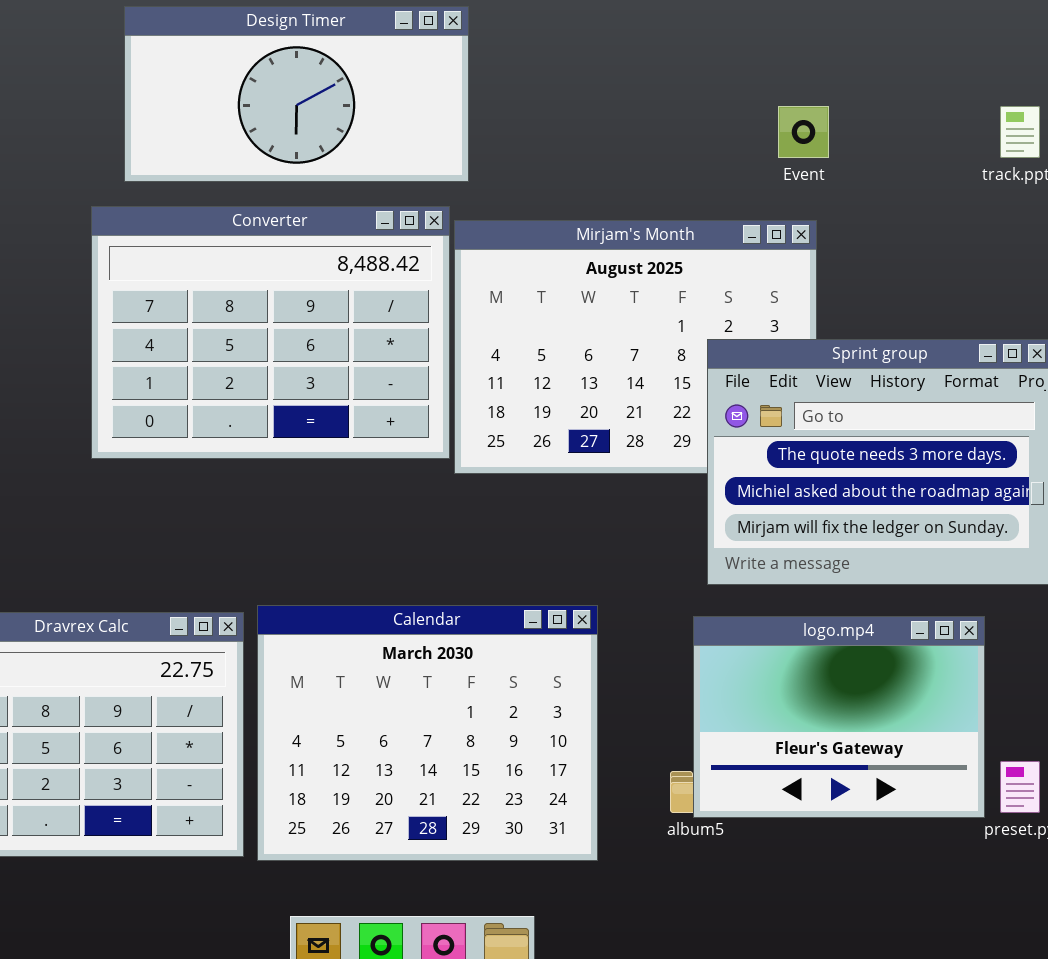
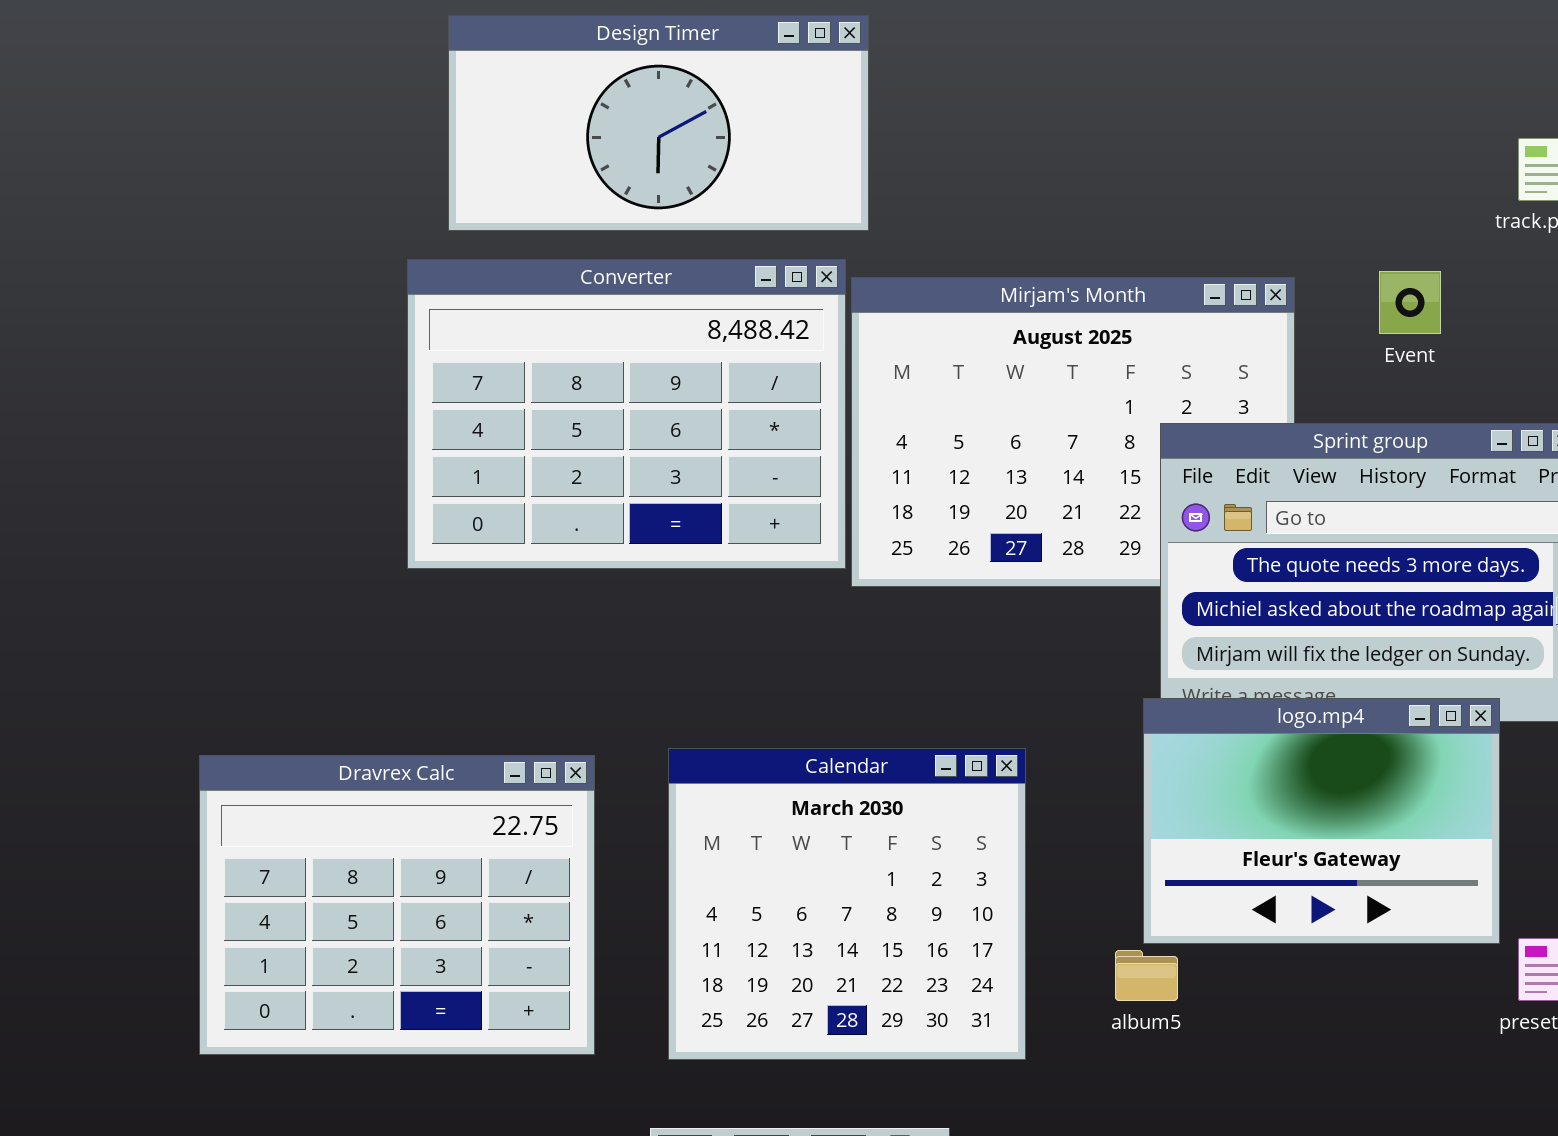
Event: [778,106,829,158] -> [1379,271,1441,334], moved
Calendar: [257,605,598,861] -> [668,748,1026,1060], resized
logo.mp4: [693,616,985,818] -> [1143,698,1500,944], moved

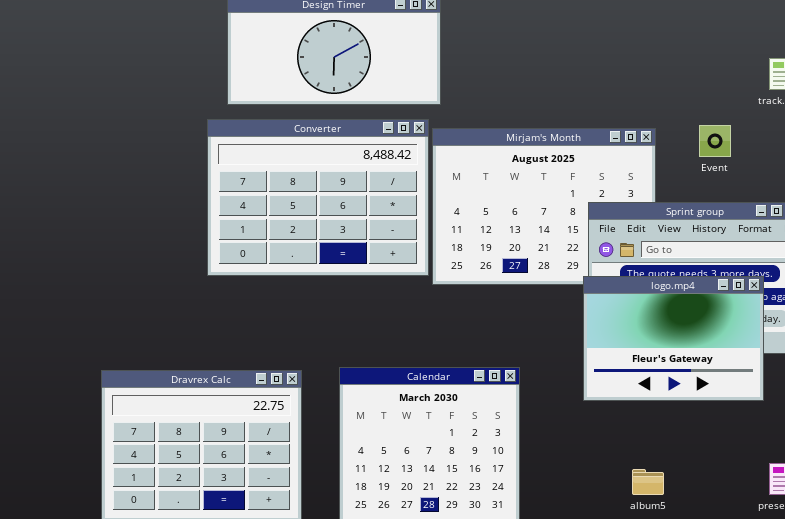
logo.mp4: [1143,698,1500,944] -> [583,276,764,401], moved
album5: [1115,950,1178,1001] -> [632,469,664,495], moved

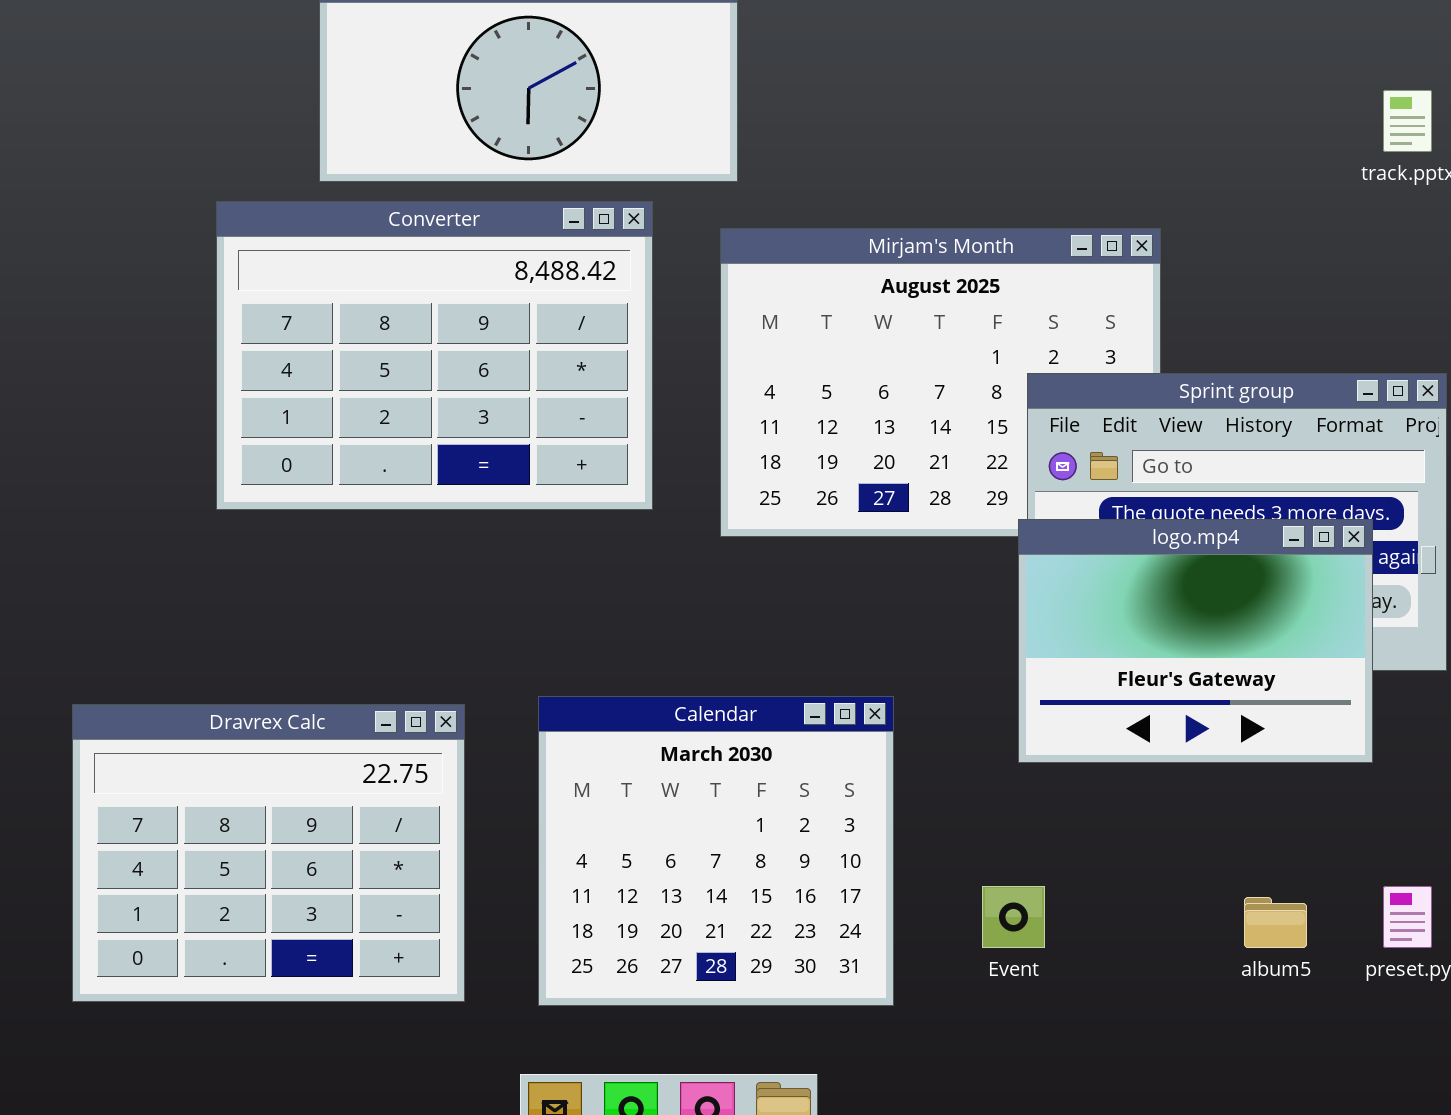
Converter: [207,119,429,276] -> [216,201,653,510], moved
Event: [699,125,731,157] -> [982,886,1045,948], moved
album5: [632,469,664,495] -> [1244,897,1307,948], moved

